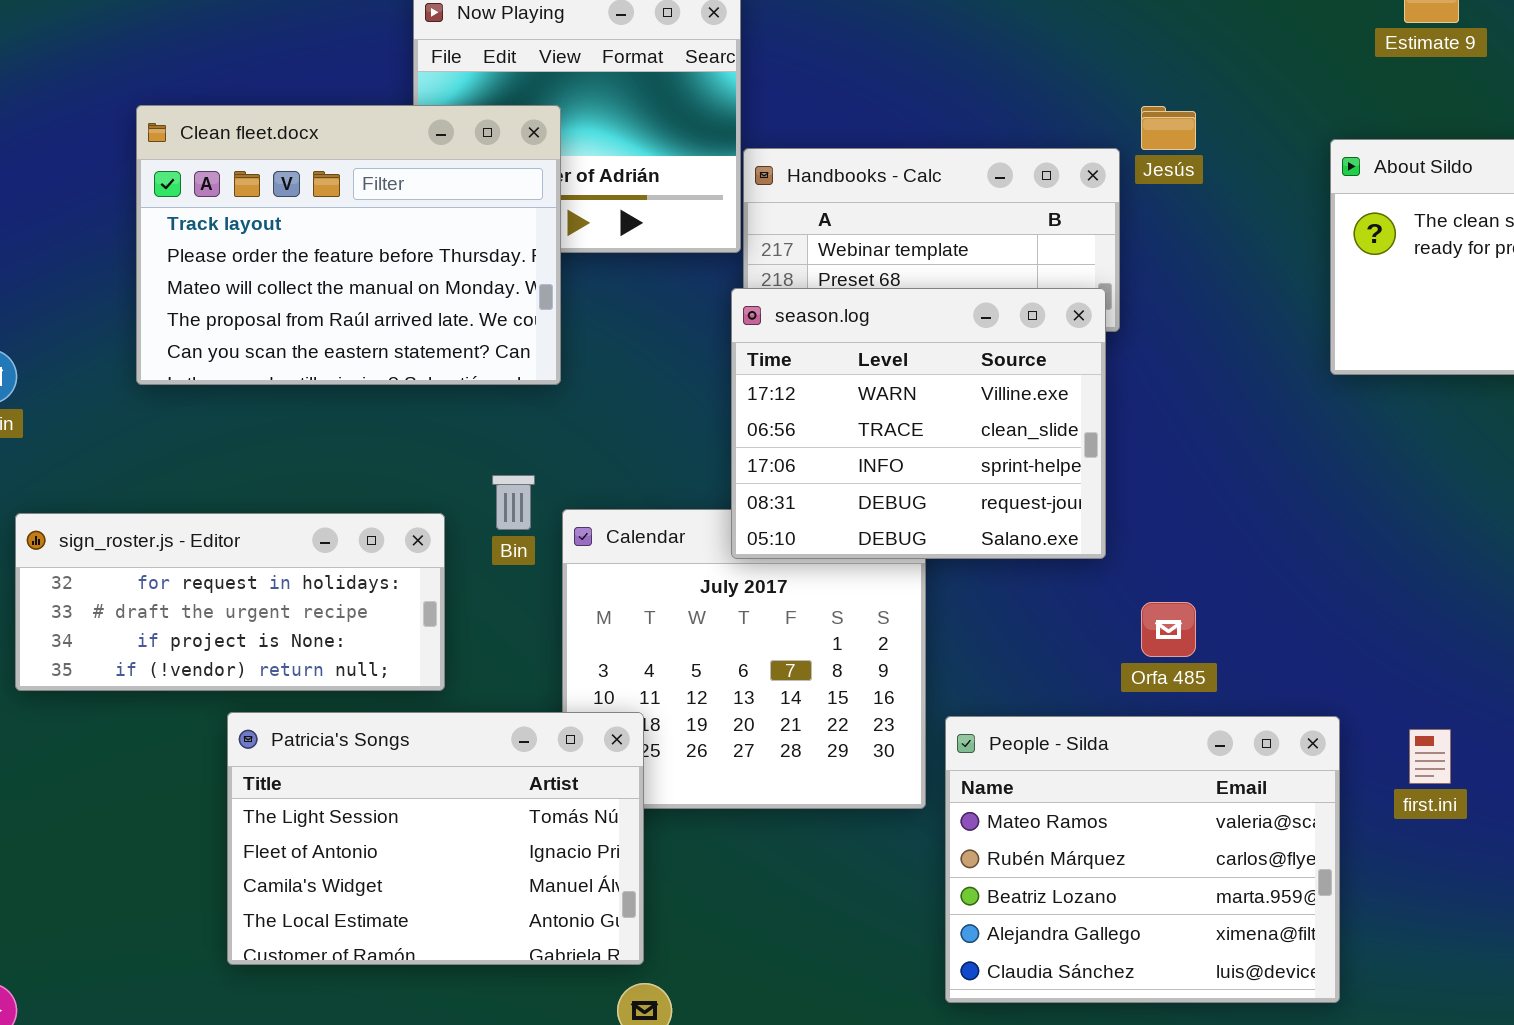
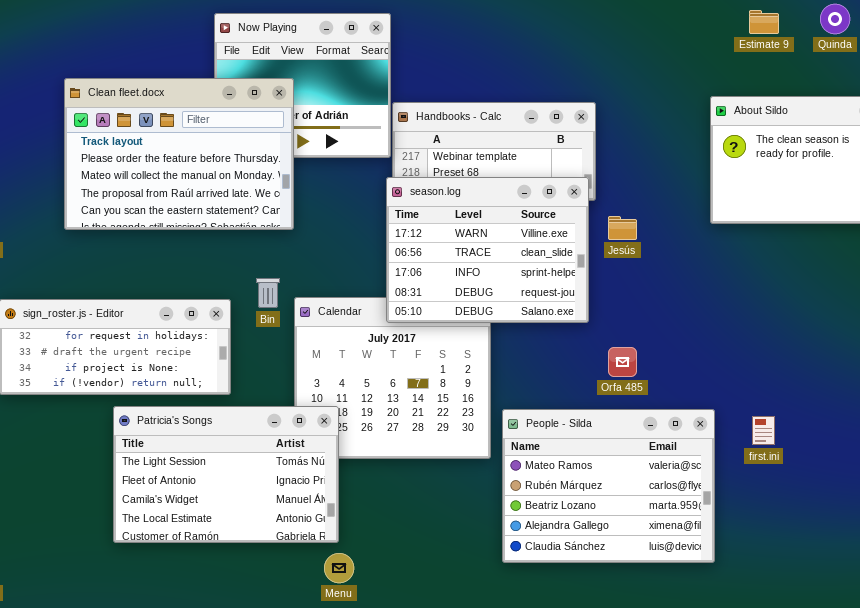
Jesús: [1141,106,1196,150] -> [608,216,637,240], moved

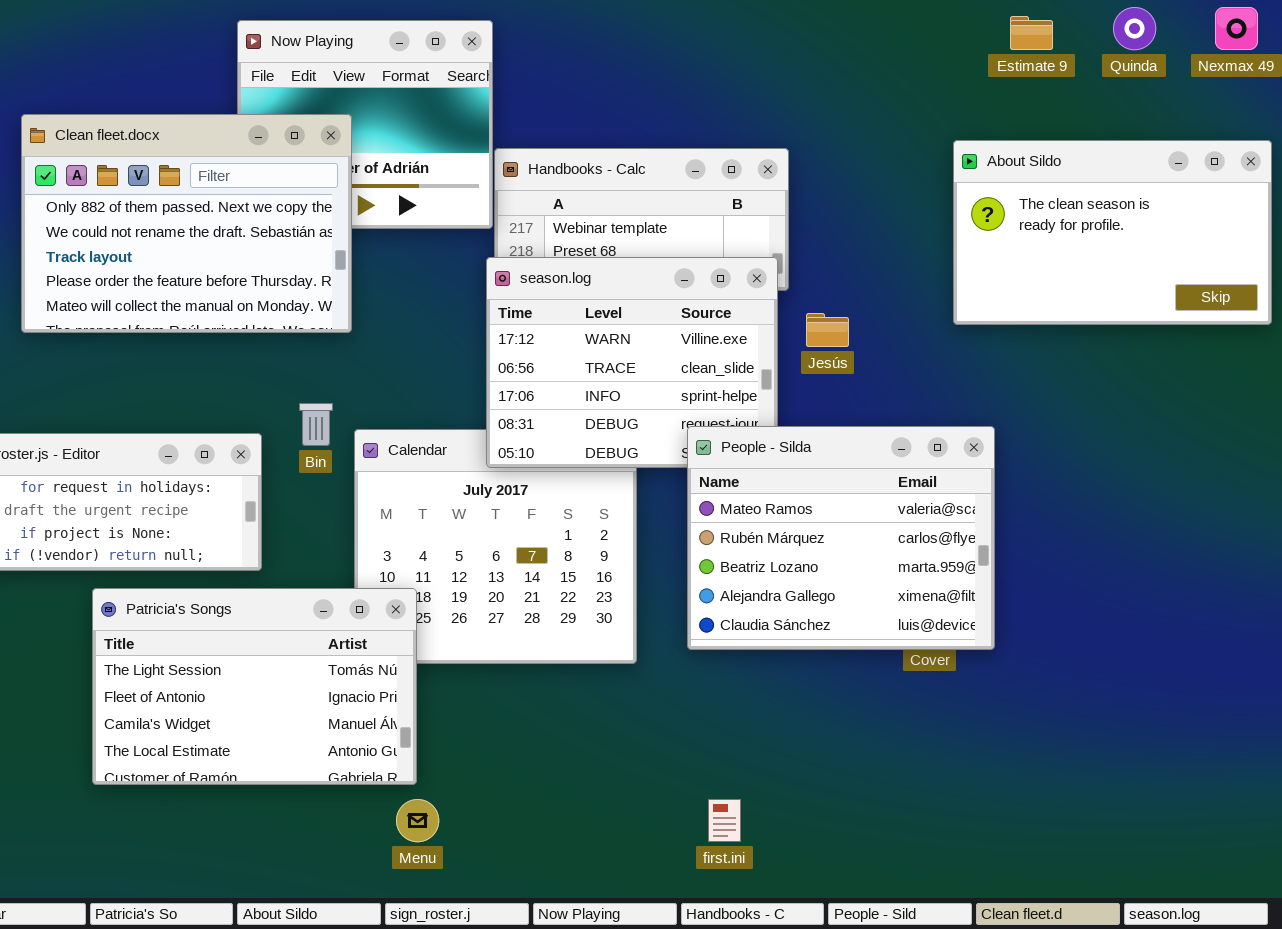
Clean fleet.docx: [64,78,294,230] -> [21,114,352,333], scrolled up 2 rows
People - Silda: [502,409,715,563] -> [687,426,995,650], moved
first.ini: [752,416,775,445] -> [708,799,741,842], moved

